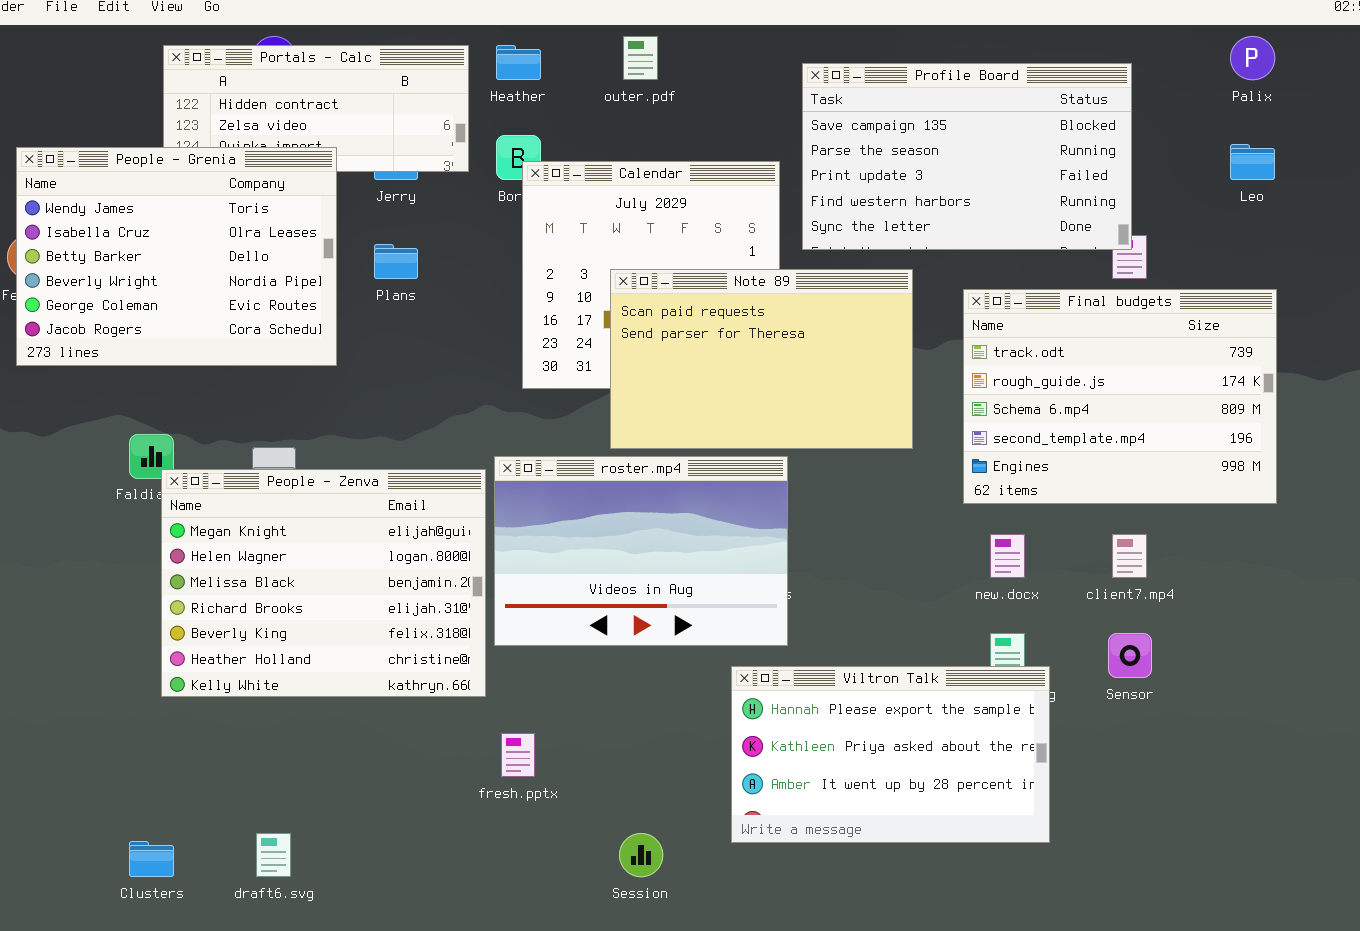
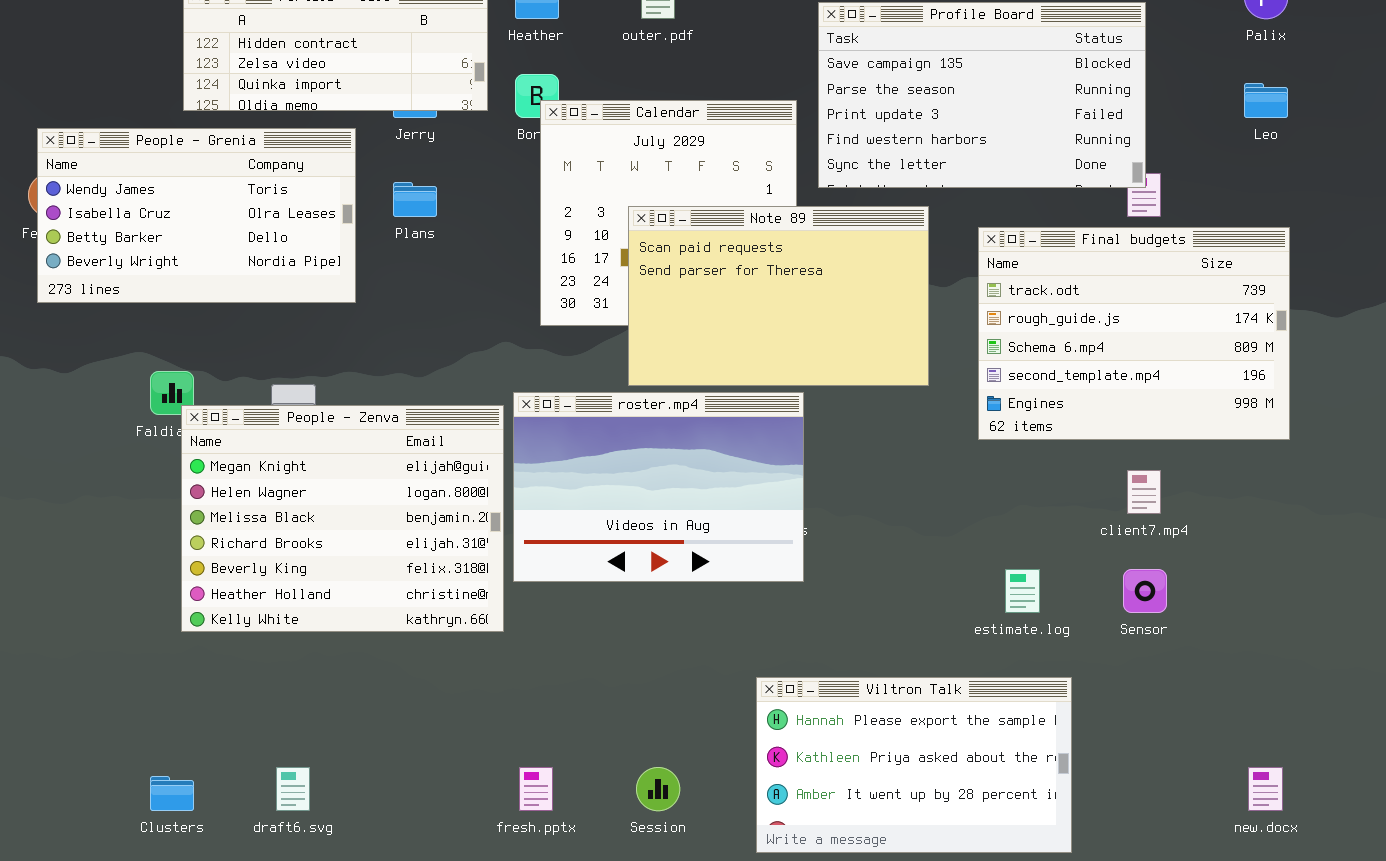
People - Grenia: [16,147,337,366] -> [37,128,356,303], resized
new.docx: [990,534,1025,578] -> [1248,767,1283,811], moved
Viltron Talk: [731,666,1050,843] -> [756,677,1072,853], moved
fresh.pptx: [501,733,535,777] -> [519,767,553,811], moved

